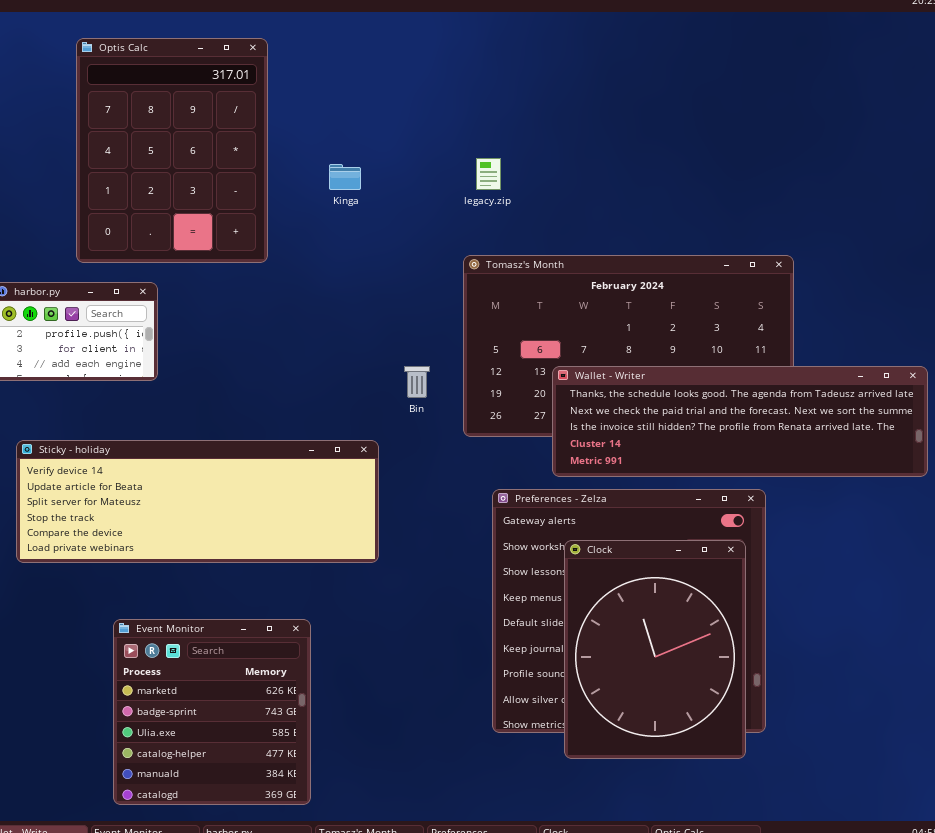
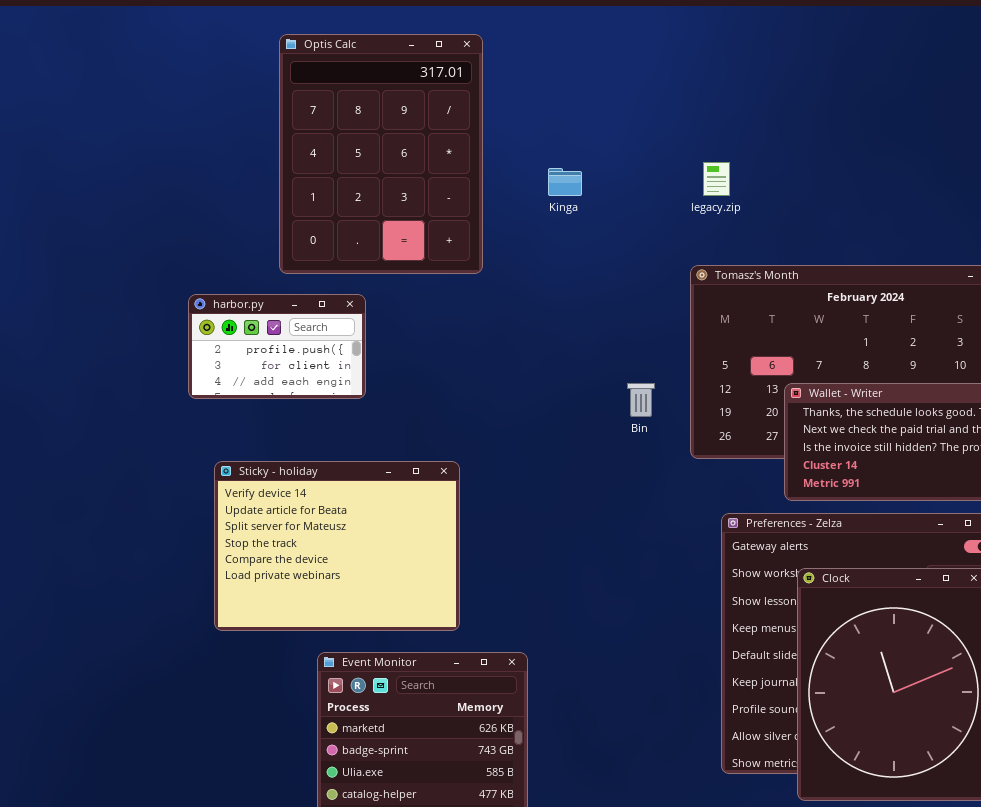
Sticky - holiday: [16,440,379,563] -> [214,461,460,631], resized

